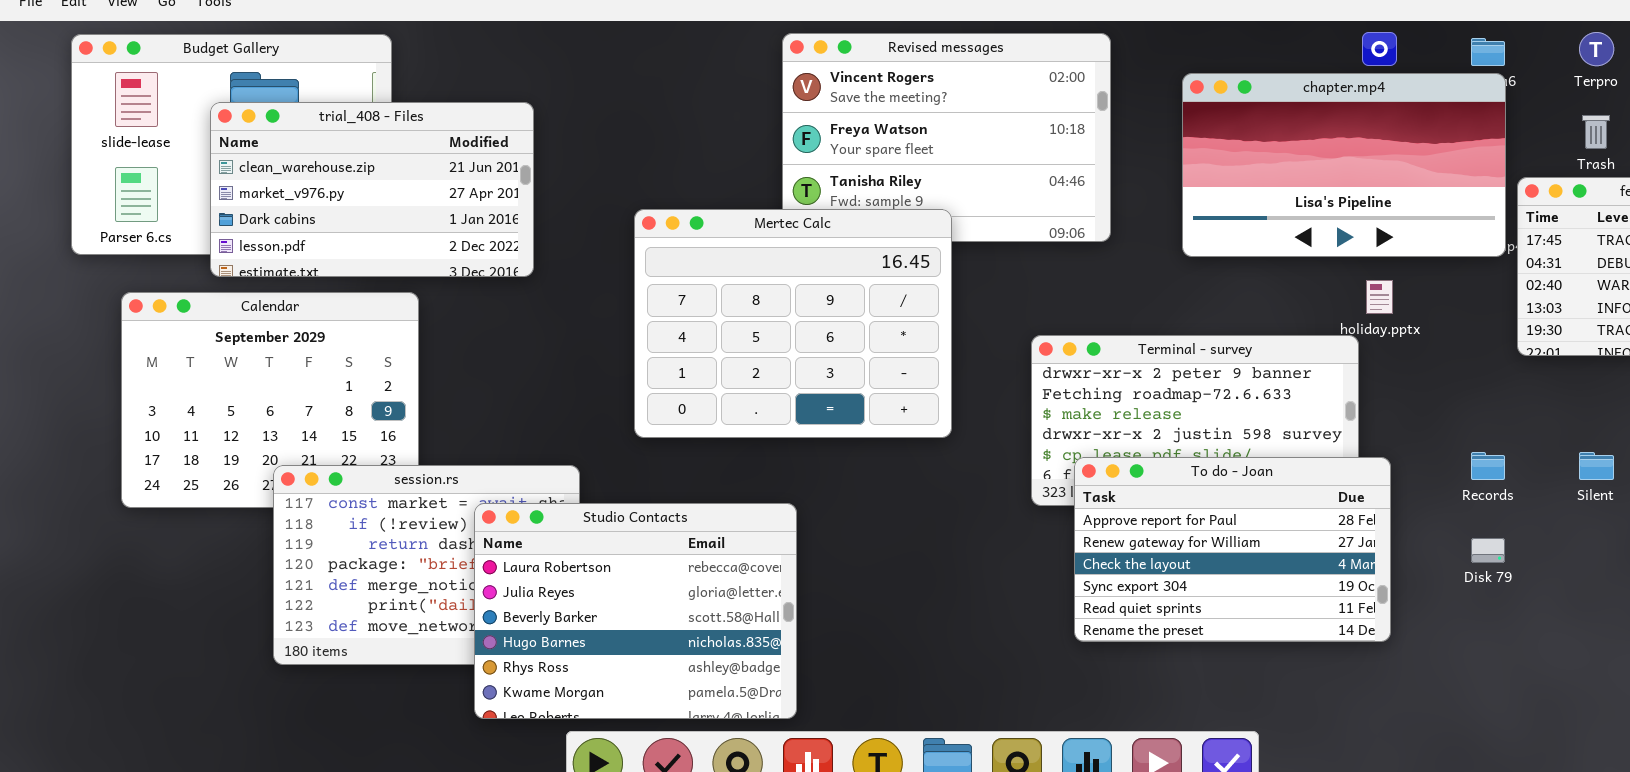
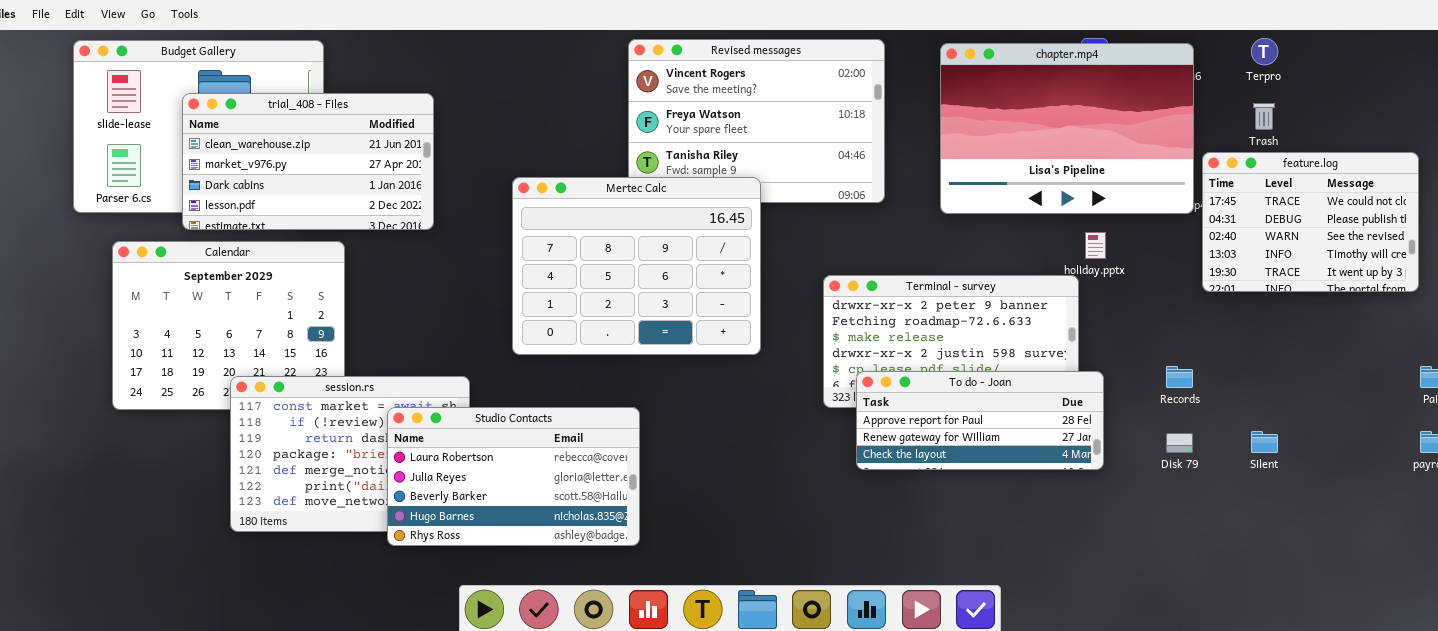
chapter.mp4: [1182,73,1506,257] -> [940,43,1194,214], resized
Silent: [1579,452,1614,480] -> [1251,431,1278,453], moved
To do - Joan: [1074,457,1391,642] -> [856,371,1104,470], resized
Studio Contacts: [474,503,797,719] -> [387,407,640,546], resized

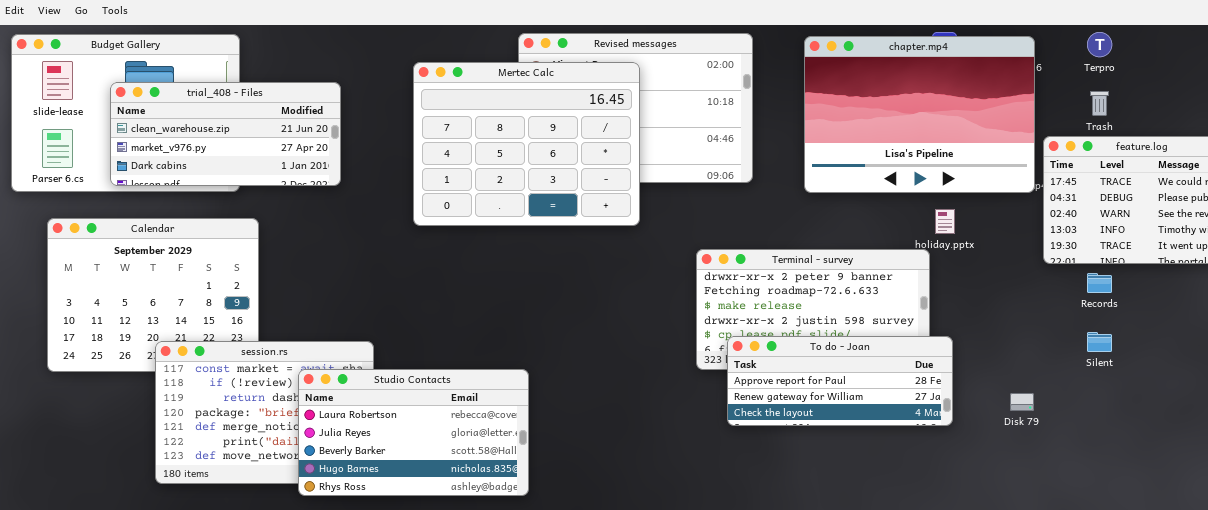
trial_408 - Files: [182,93,434,230] -> [110,82,341,186], resized
Mertec Calc: [512,177,761,355] -> [413,62,640,226], moved
Records: [1166,366,1193,388] -> [1087,273,1112,293], moved
Silent: [1251,431,1278,453] -> [1087,332,1112,352], moved

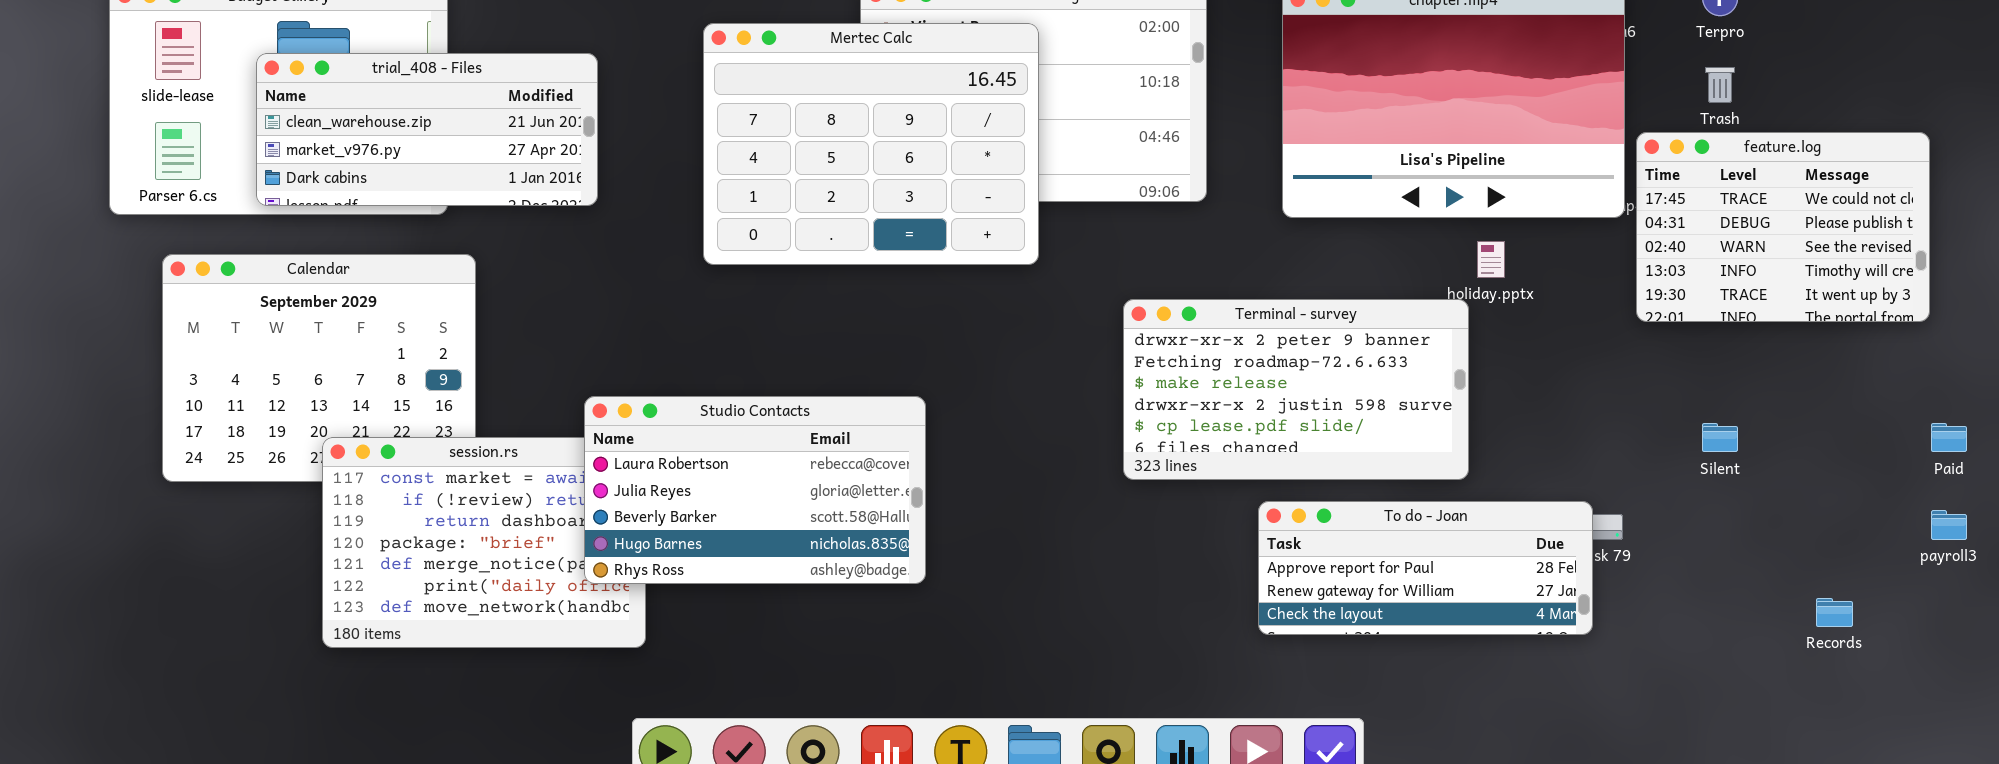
Records: [1087,273,1112,293] -> [1816,598,1853,627], moved
To do - Joan: [727,336,953,426] -> [1258,501,1593,635], moved
Studio Contacts: [298,369,529,496] -> [584,396,926,584], moved

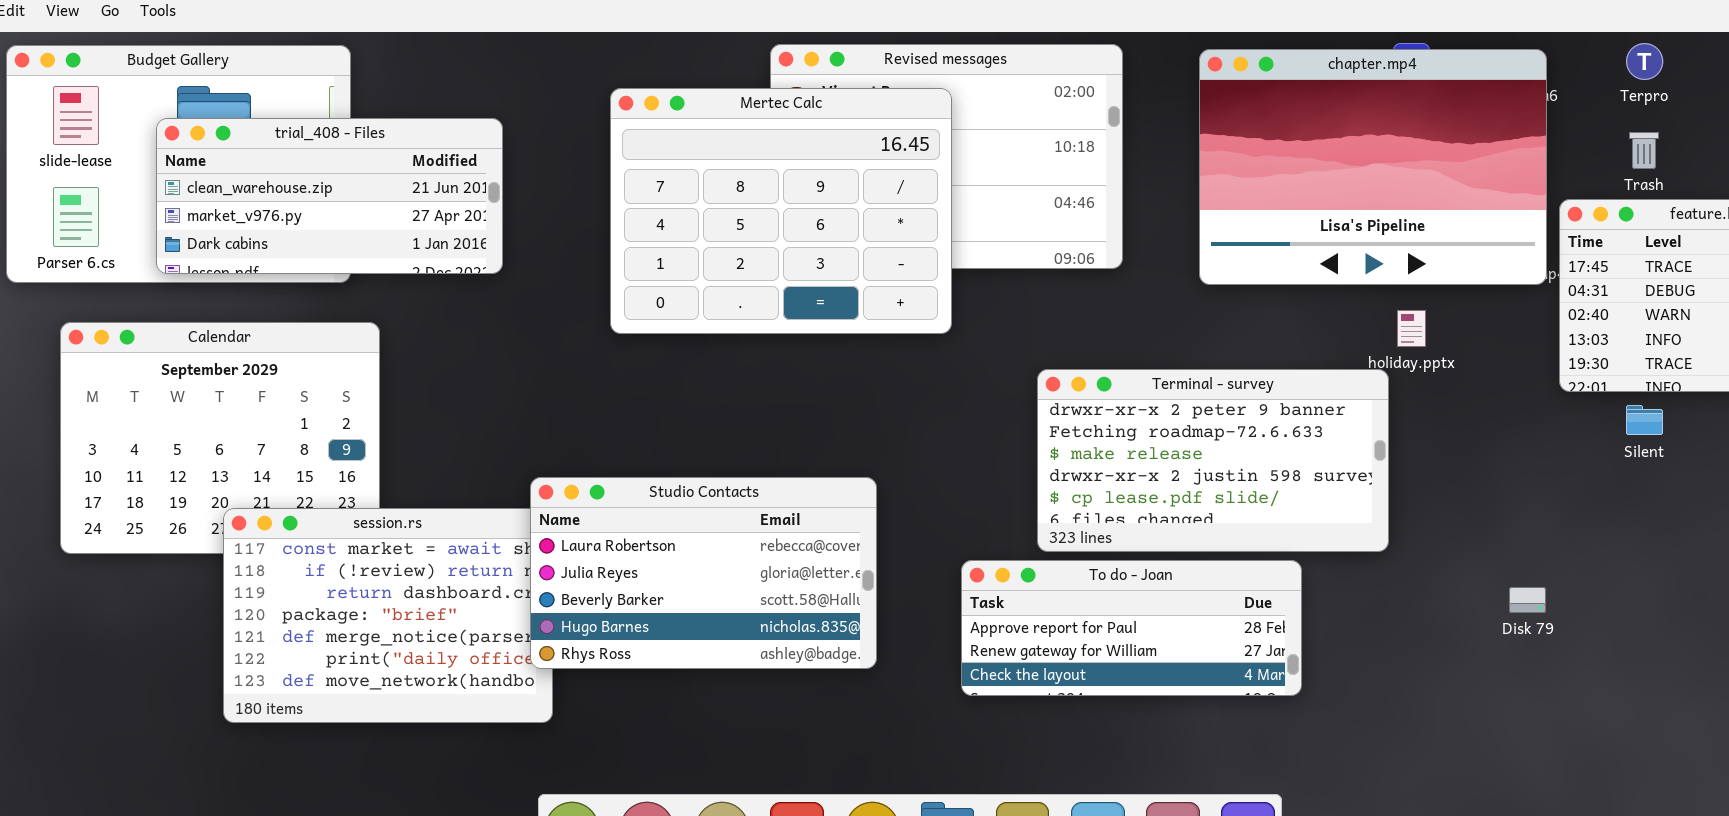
Studio Contacts: [584,396,926,584] -> [530,477,877,669], moved
Silent: [1702,423,1738,452] -> [1626,405,1663,435], moved
To do - Joan: [1258,501,1593,635] -> [961,560,1302,696], moved

